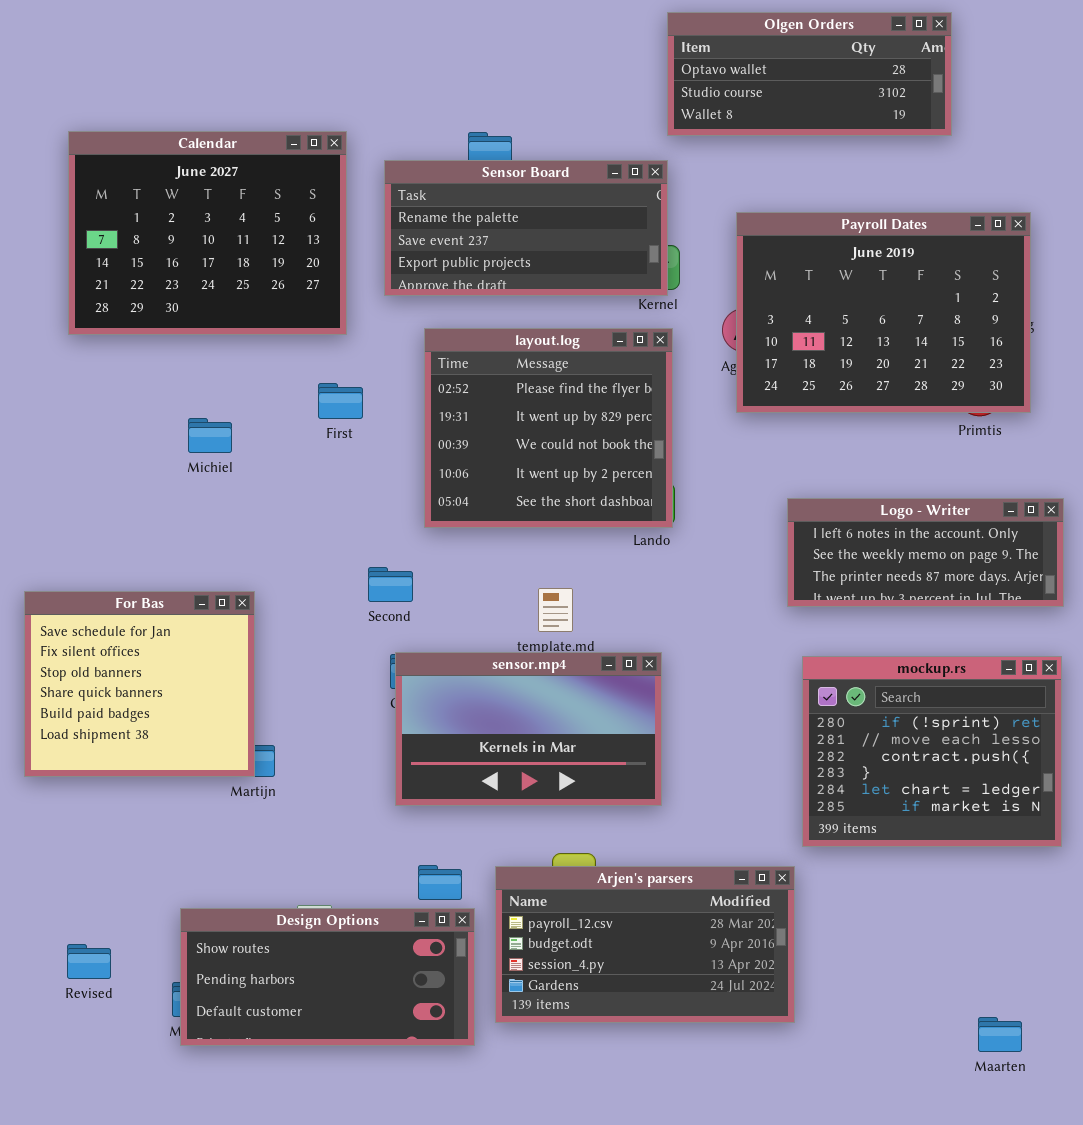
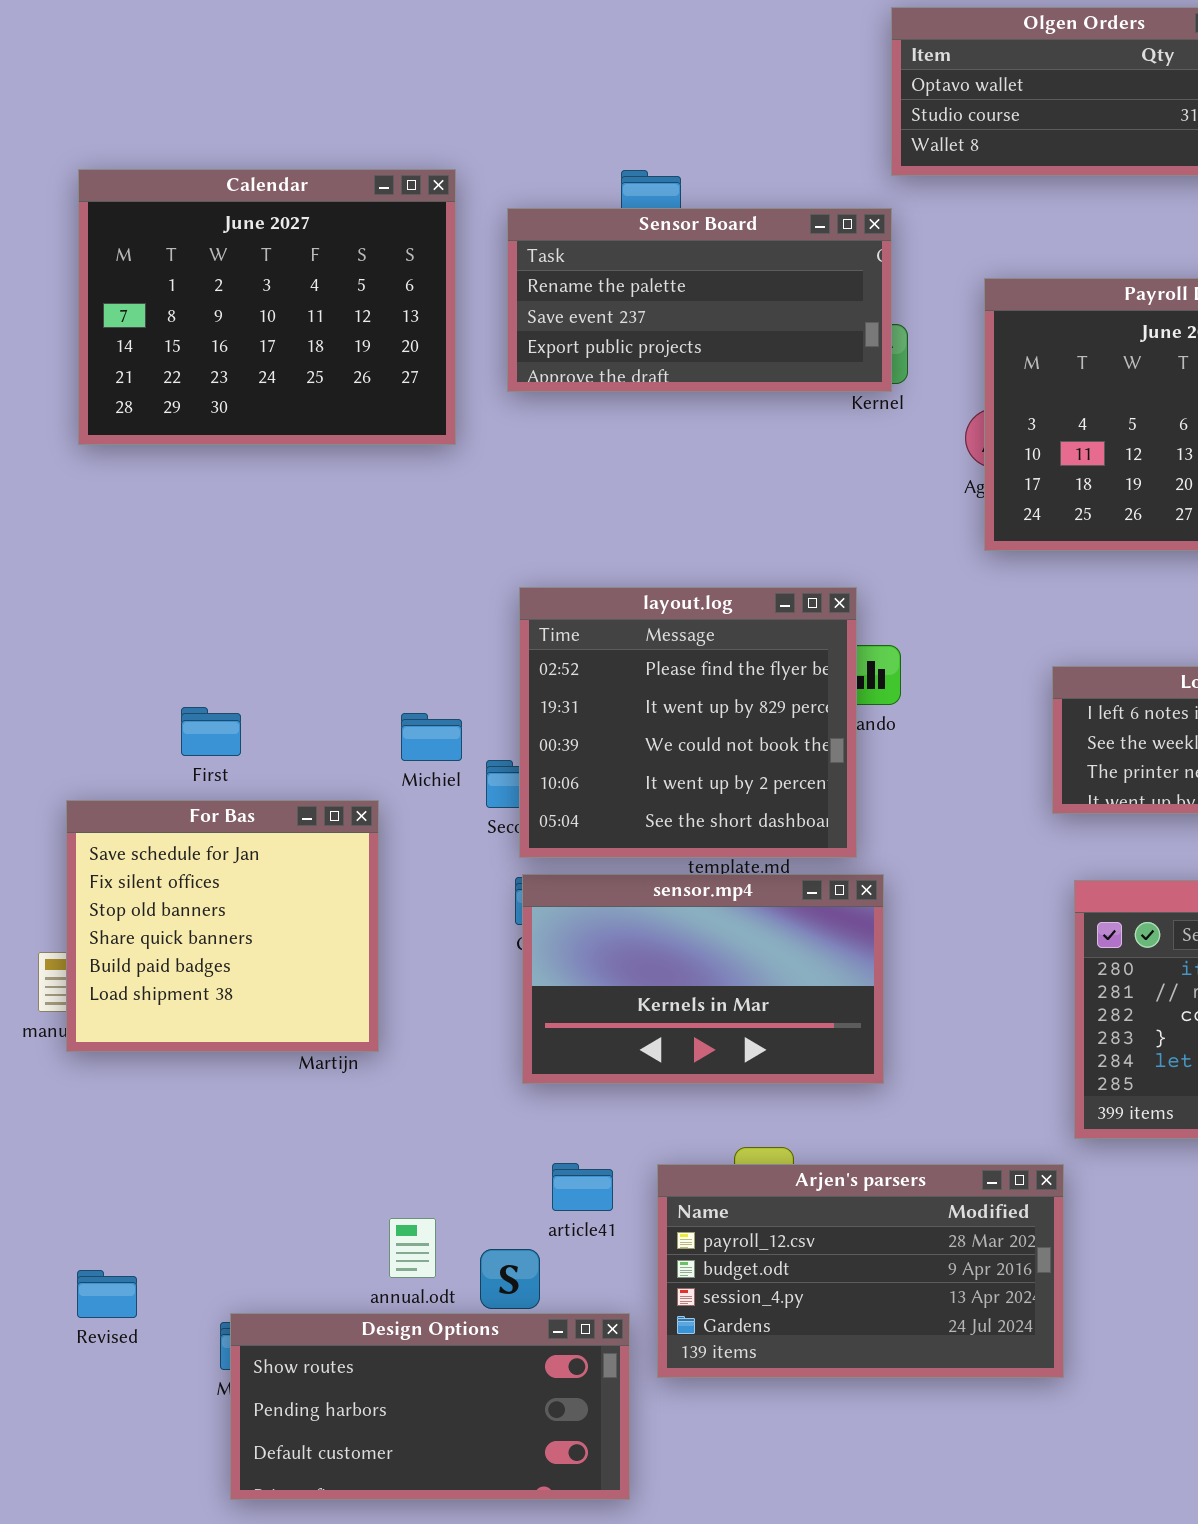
layout.log: [424,328,673,528] -> [519,587,857,858], moved
First: [318,383,363,419] -> [181,707,241,756], moved
Michiel: [188,418,232,453] -> [401,713,462,761], moved
For Bas: [24,591,255,777] -> [66,800,379,1052], moved
Design Options: [180,908,475,1046] -> [230,1313,630,1500], moved

